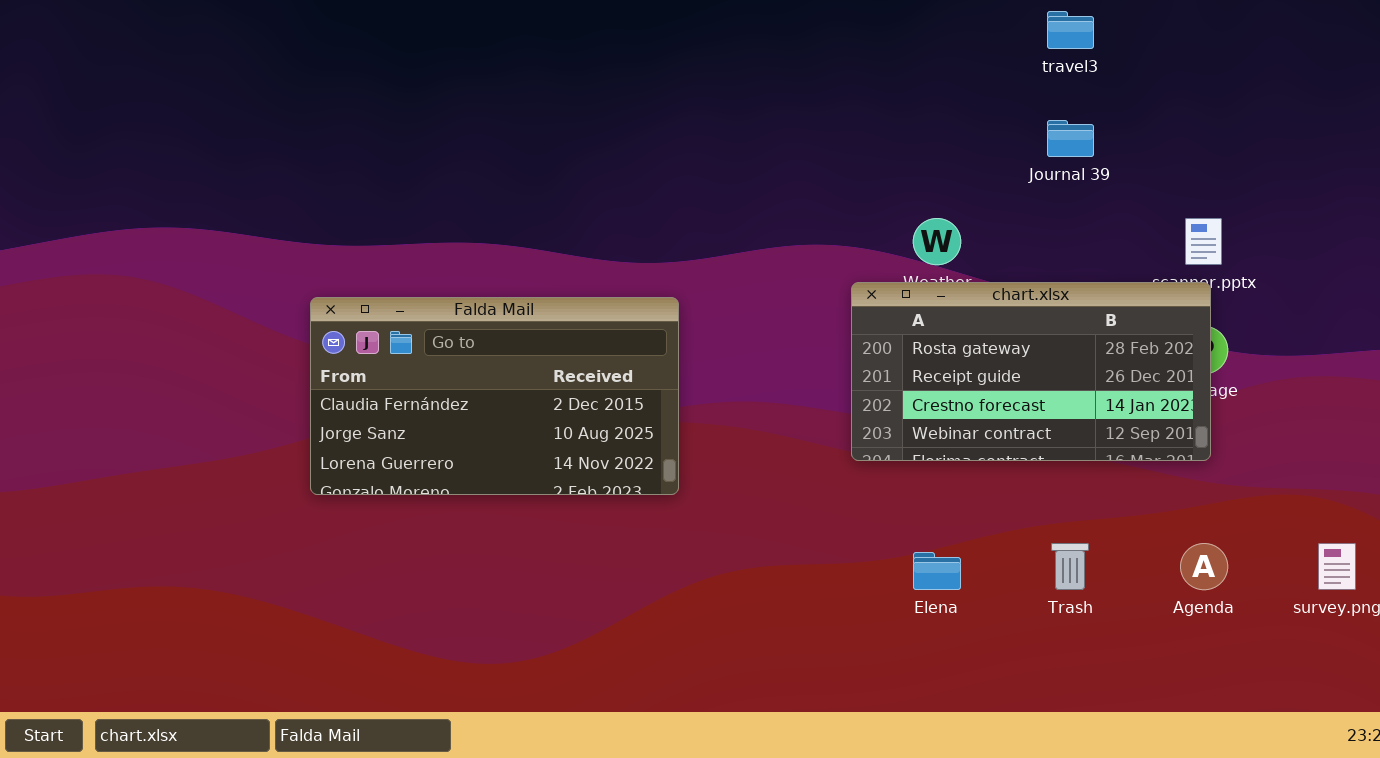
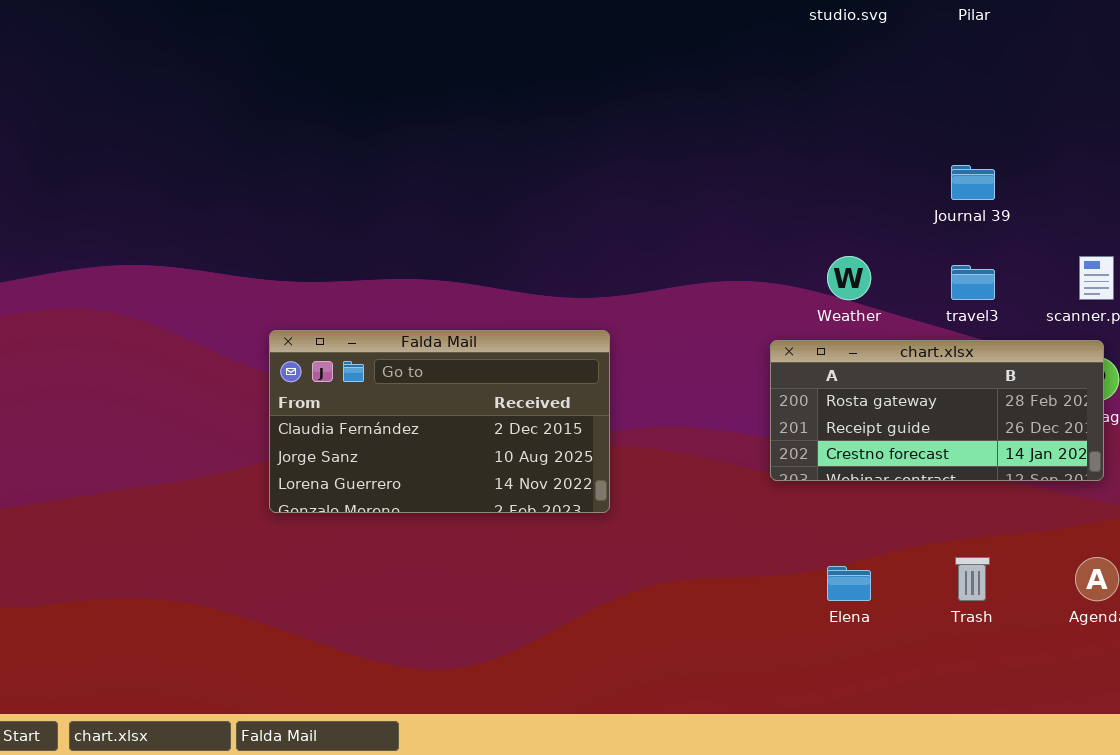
travel3: [1047,11,1094,49] -> [951,265,995,300], moved
chart.xlsx: [851,282,1211,461] -> [770,340,1104,481], resized

